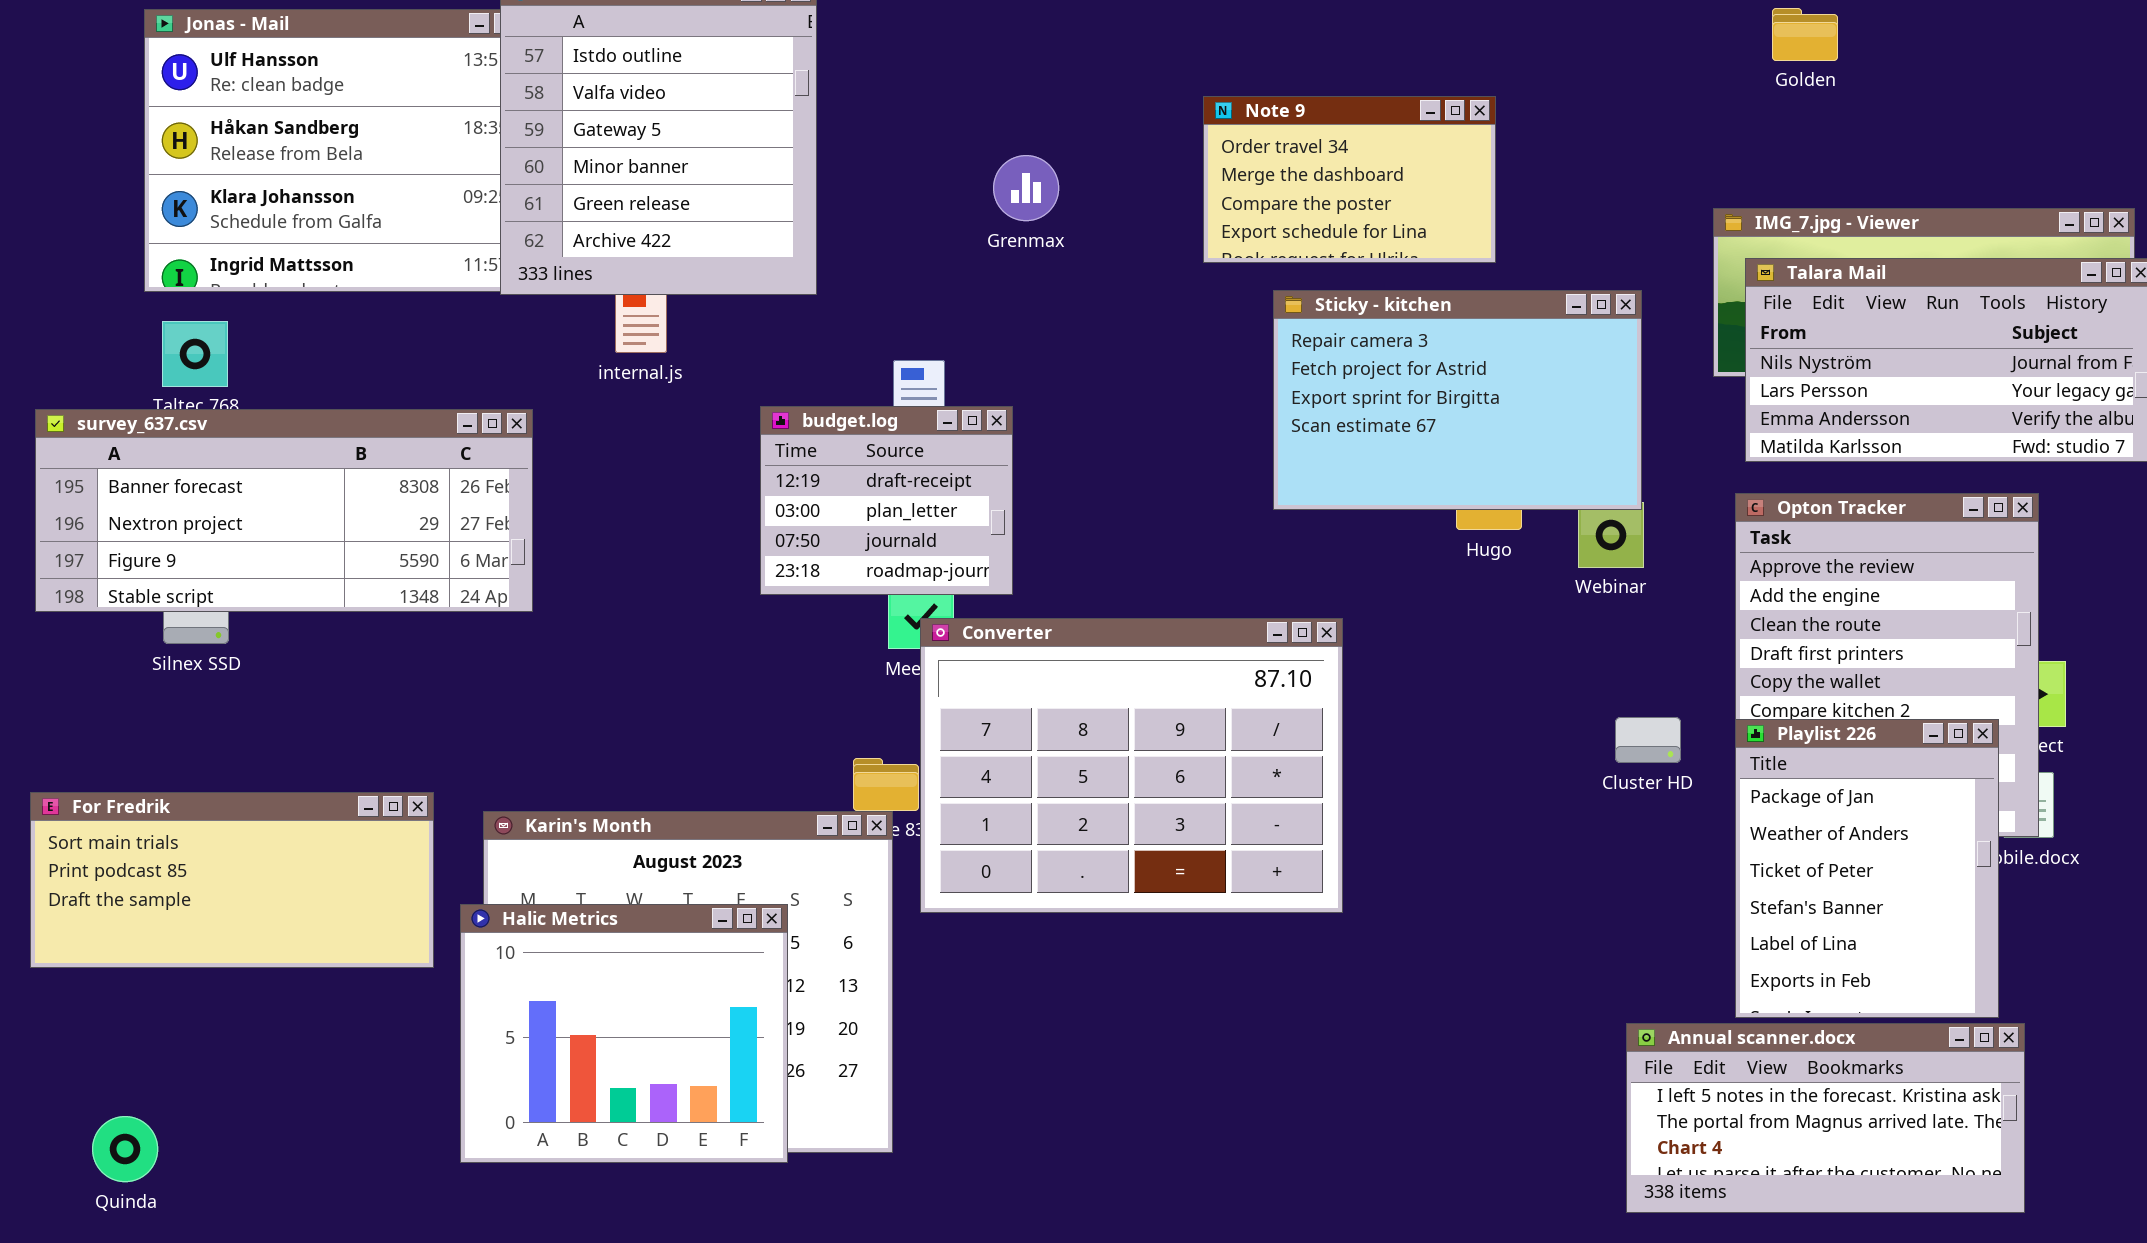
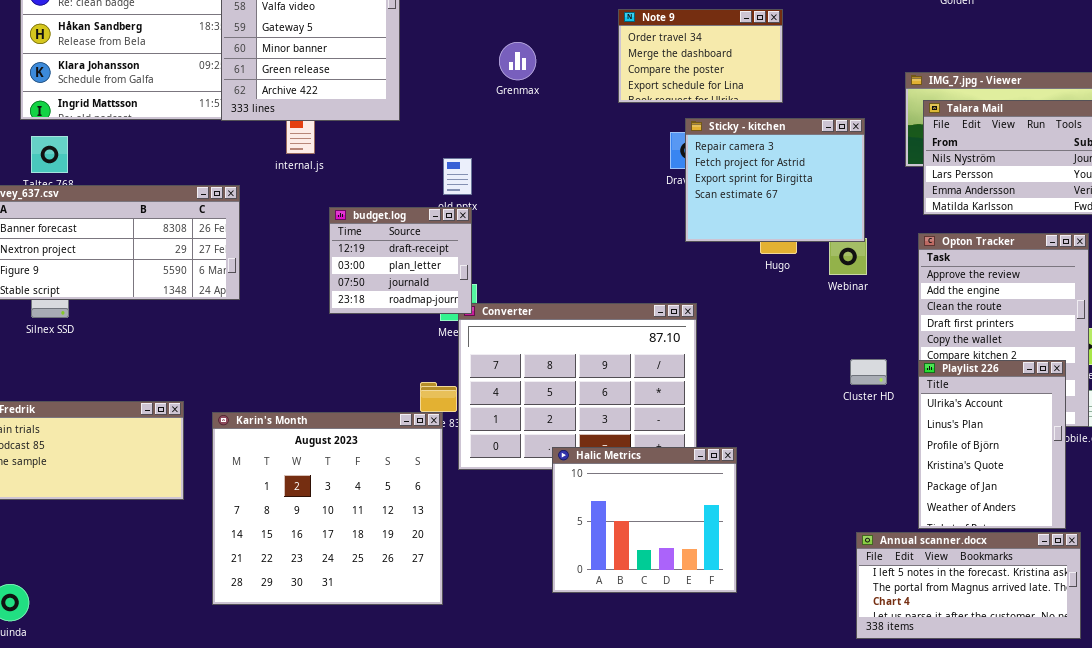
Sticky - kitchen: [1273,290,1642,510] -> [685,118,865,242], resized
budget.log: [760,406,1013,595] -> [329,207,472,314], moved
Playlist 226: [1735,719,1999,1018] -> [918,360,1066,529], scrolled up 4 rows
Halic Metrics: [460,904,788,1163] -> [552,447,737,593], moved

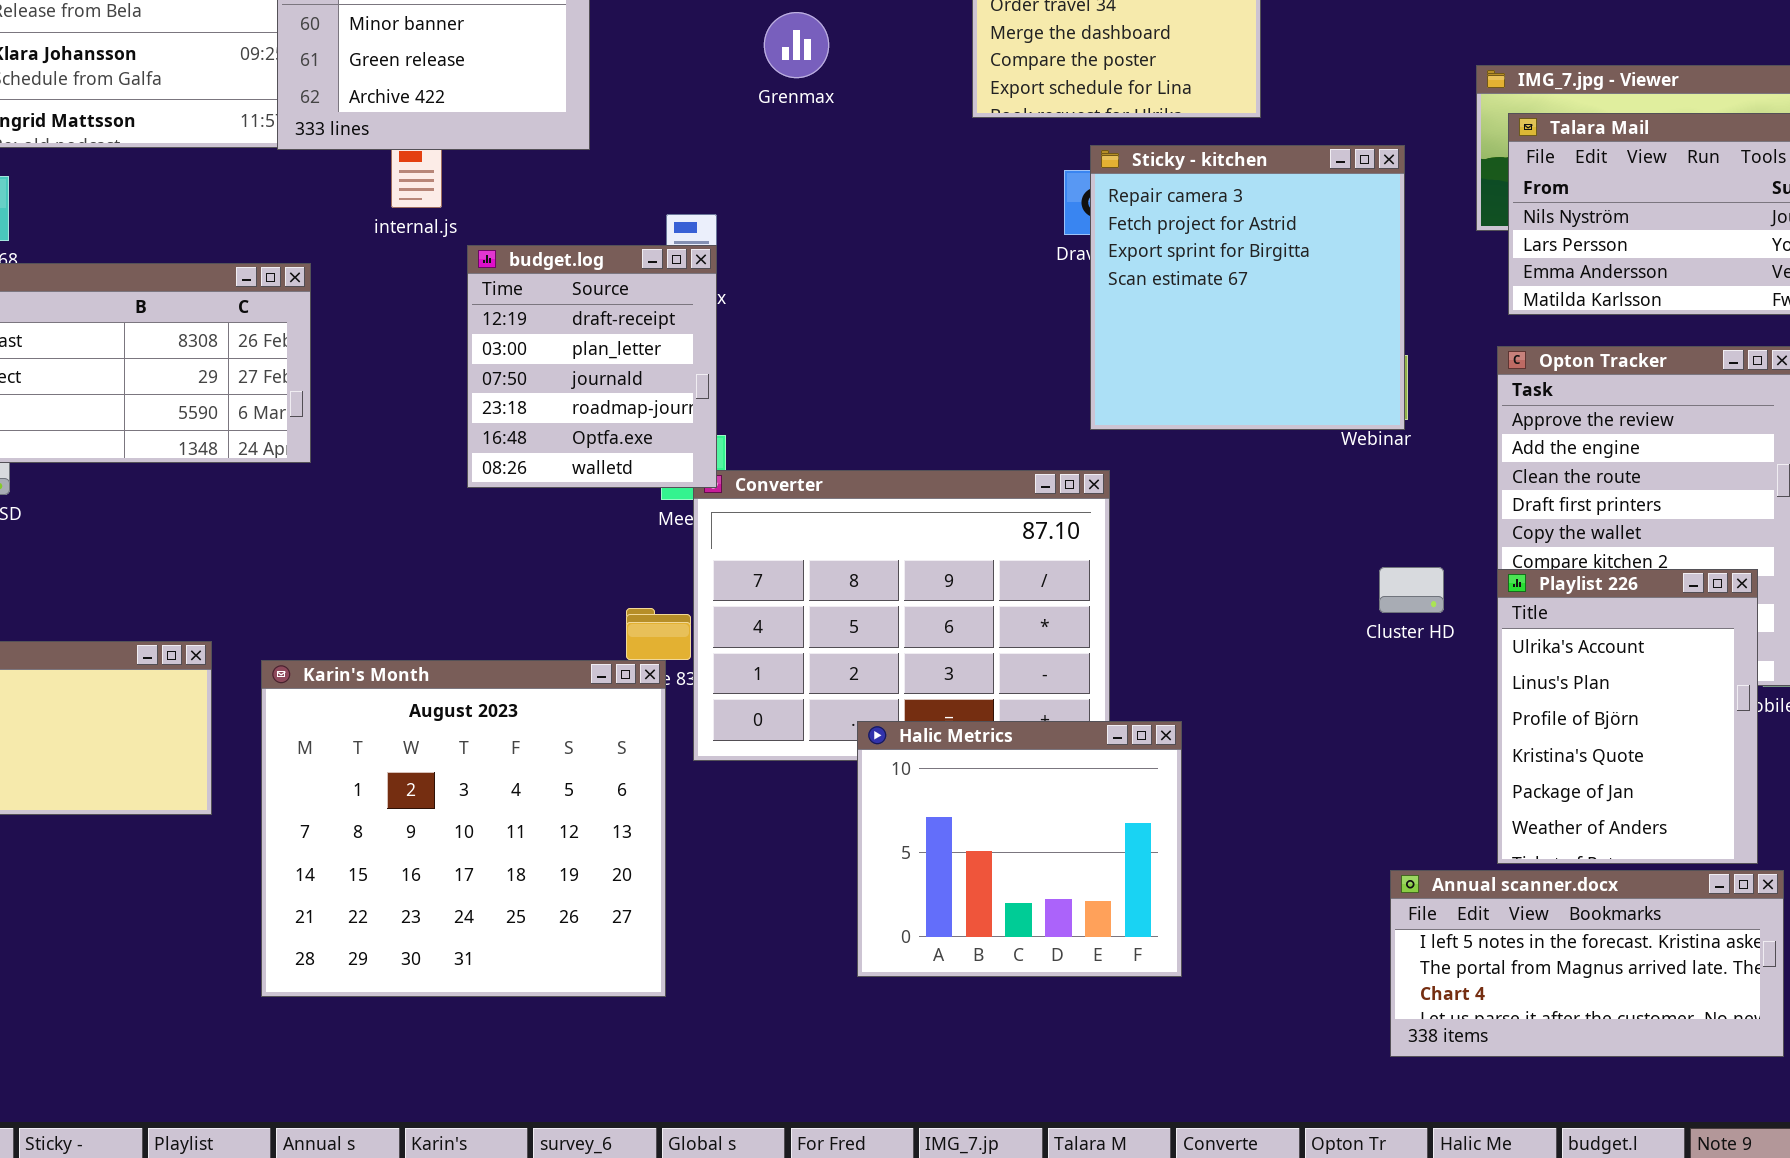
Sticky - kitchen: [685,118,865,242] -> [1090,145,1405,430], resized
budget.log: [329,207,472,314] -> [467,245,717,488], resized

